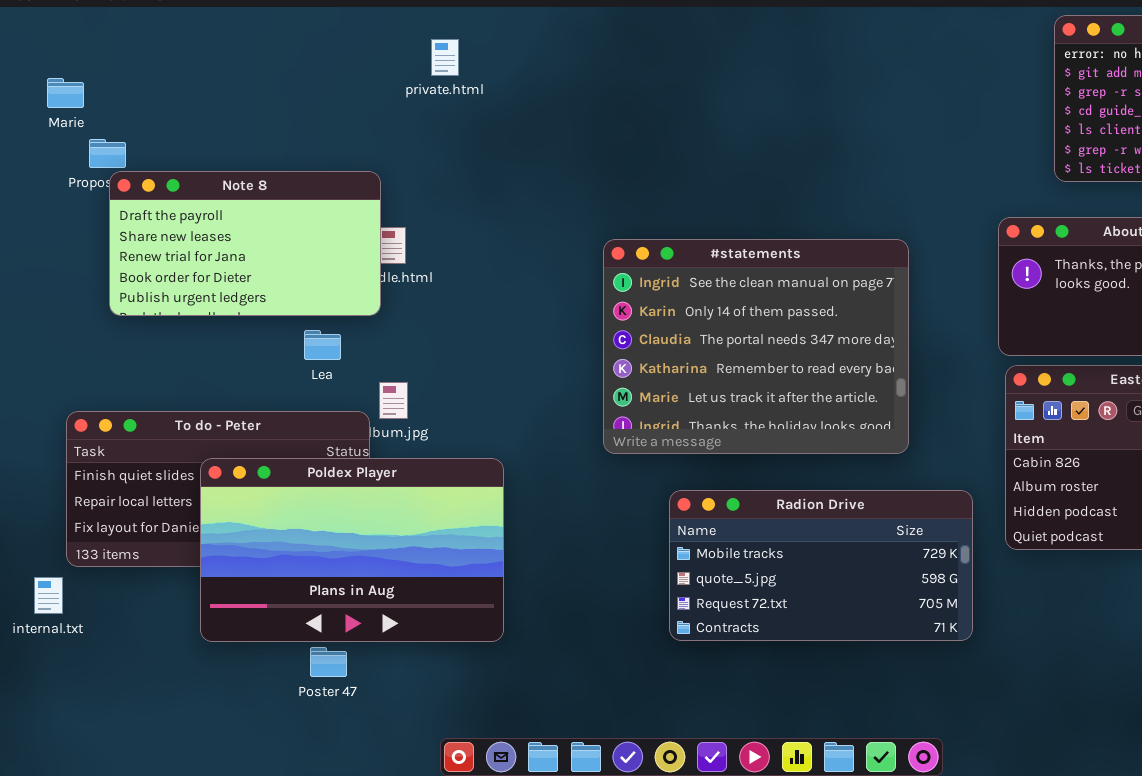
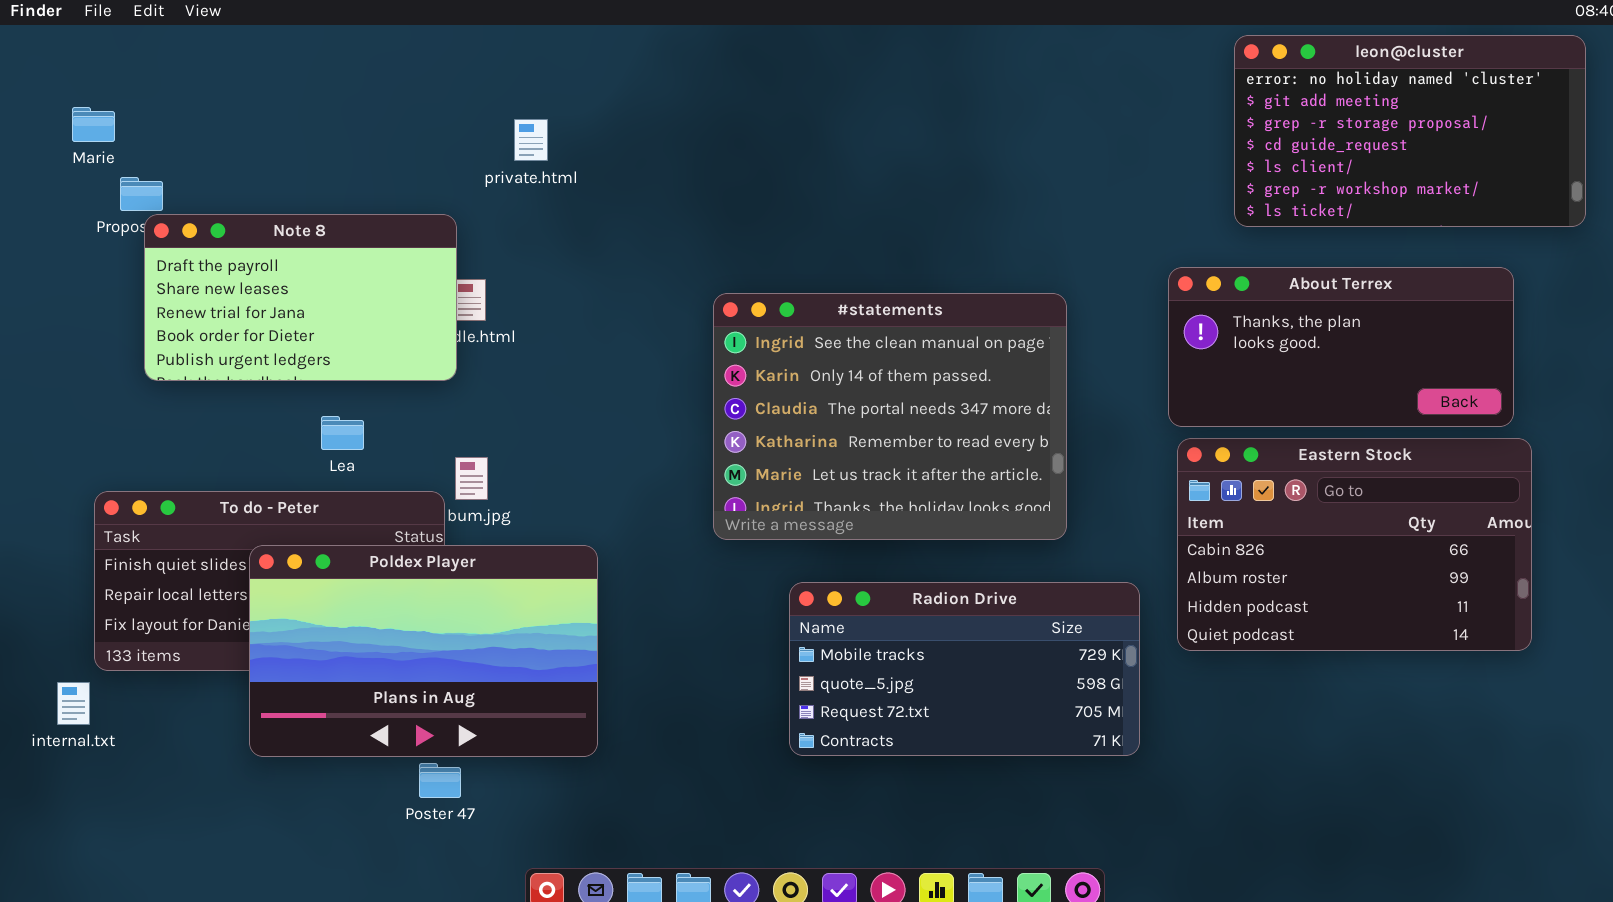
private.html: [431,39,459,76] -> [514,119,548,161], moved
Lea: [304,330,341,360] -> [321,416,364,450], moved
Poster 47: [310,647,347,677] -> [419,763,461,798], moved

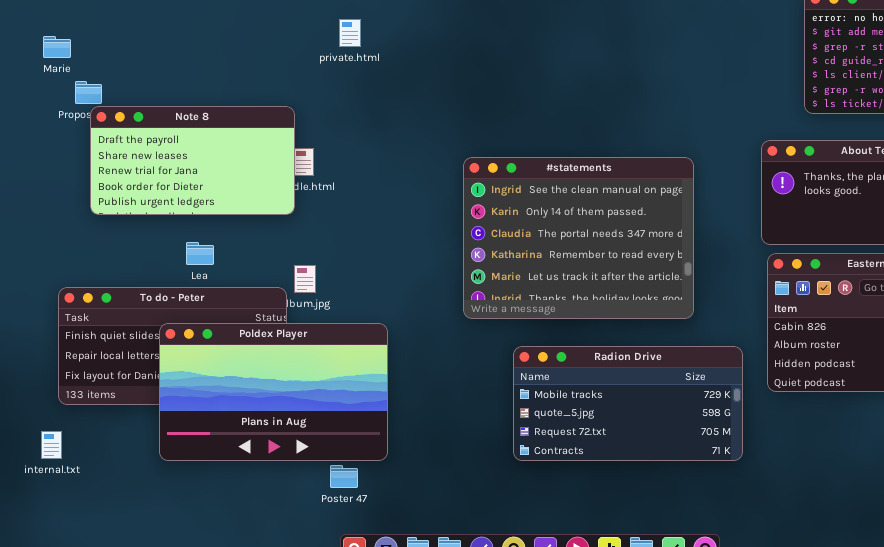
private.html: [514,119,548,161] -> [339,19,361,47], moved
Lea: [321,416,364,450] -> [186,242,214,265], moved
internal.txt: [57,682,90,725] -> [41,431,62,459], moved
Poster 47: [419,763,461,798] -> [330,465,358,488], moved

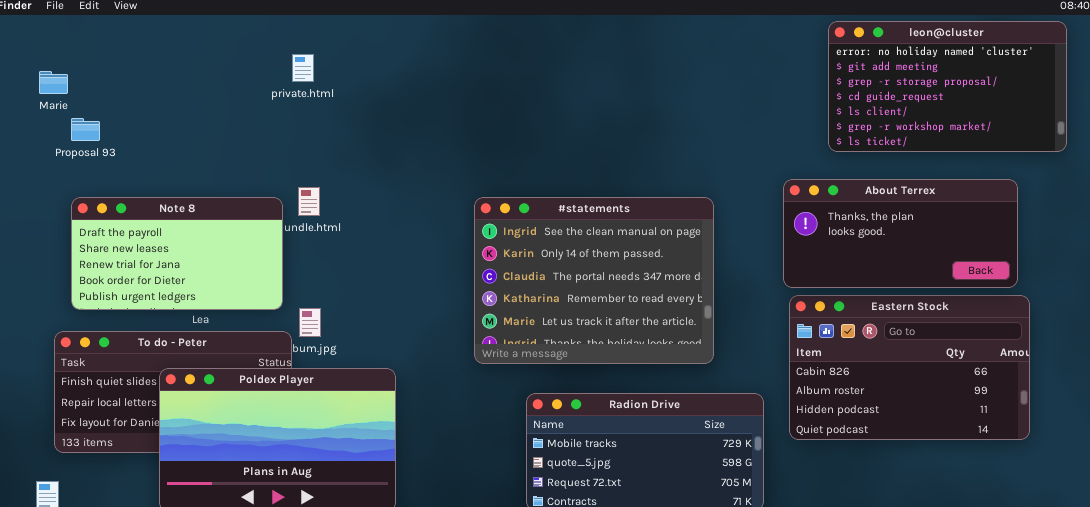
private.html: [339,19,361,47] -> [292,54,314,82], moved
Note 8: [90,106,295,215] -> [71,197,283,310], moved

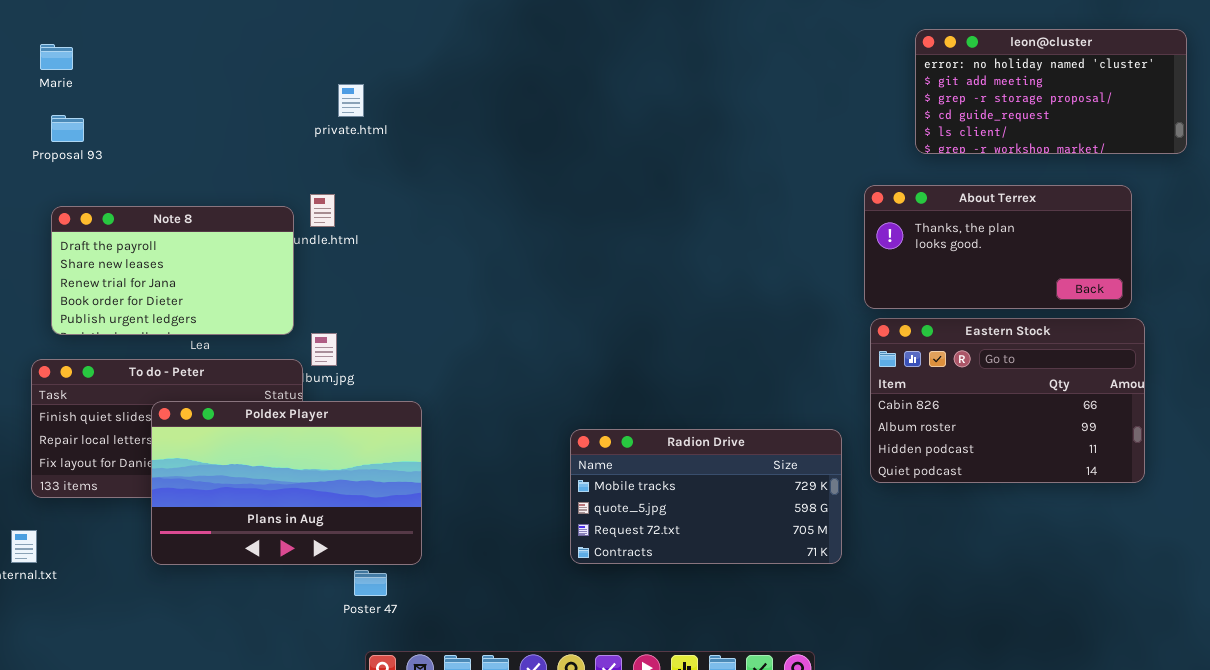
leon@cluster: [828,21,1067,152] -> [915,29,1187,154], resized
private.html: [292,54,314,82] -> [338,84,364,117], moved
Marie: [39,71,68,94] -> [40,44,73,70], moved
#statements: [474,197,714,364] -> none, closed

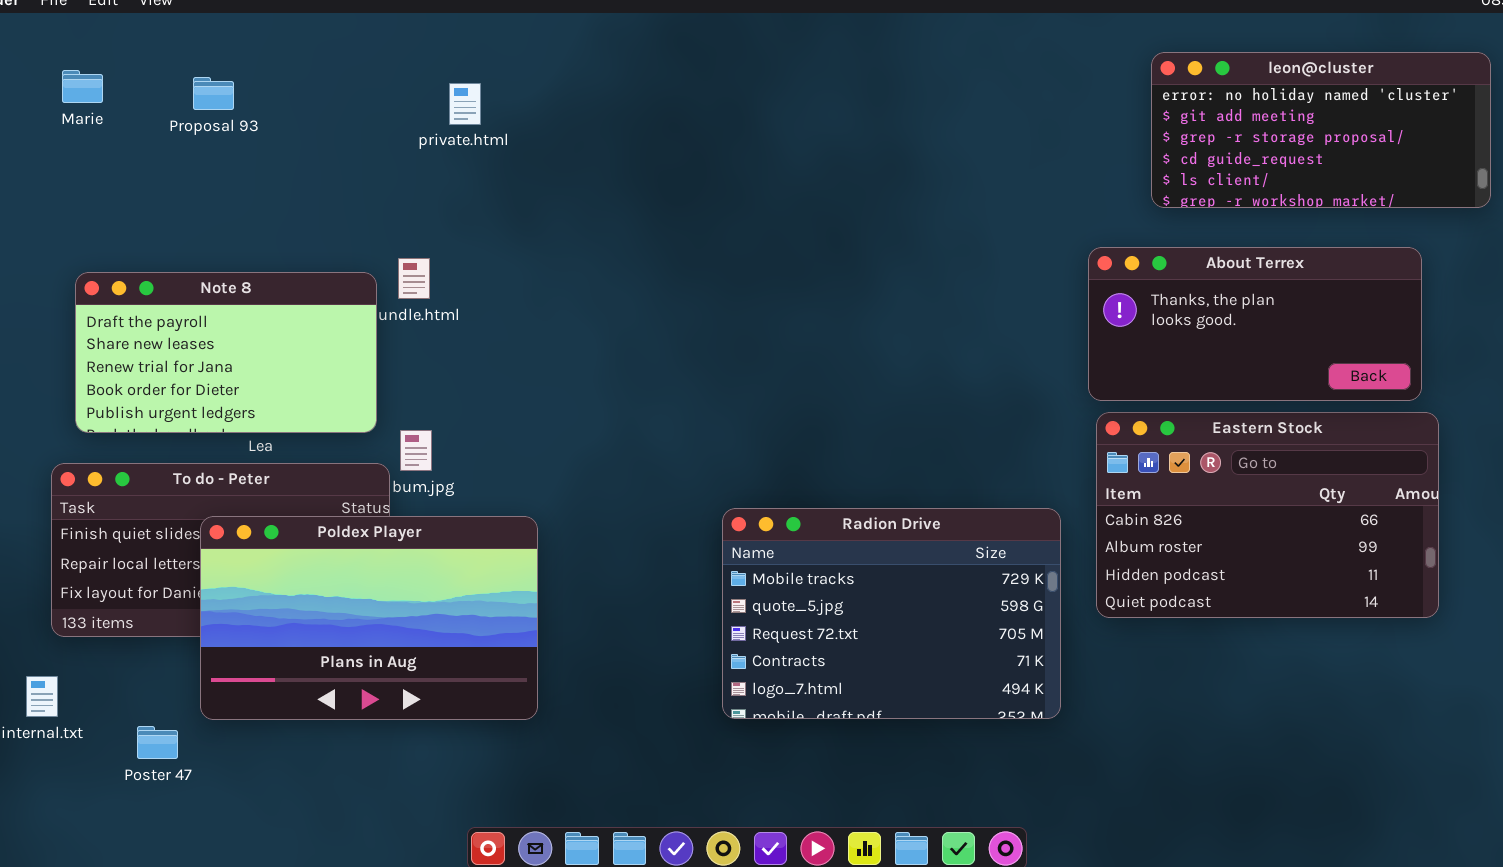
private.html: [338,84,364,117] -> [449,83,481,125], moved
Proposal 93: [51,115,84,142] -> [193,77,234,110], moved
Radion Drive: [570,429,842,564] -> [722,508,1061,719], resized
Poster 47: [354,570,387,596] -> [137,726,178,759], moved

